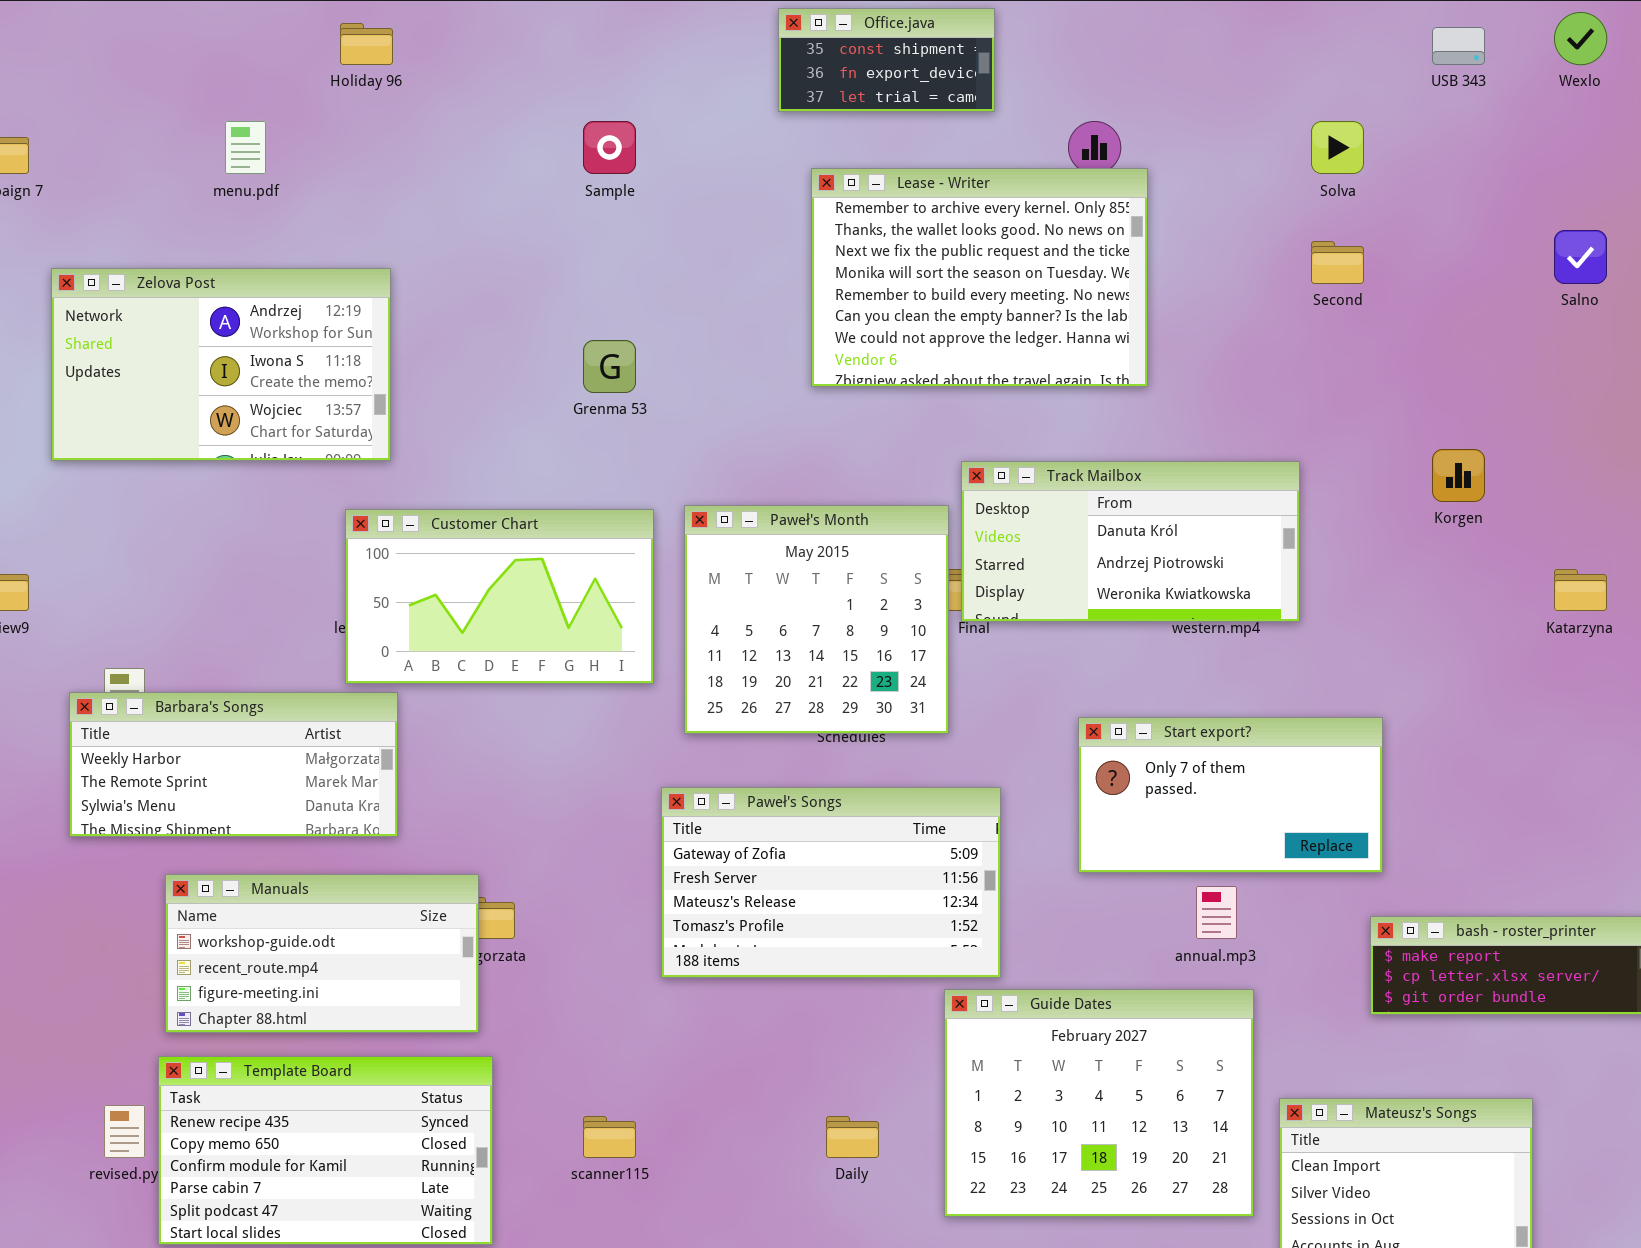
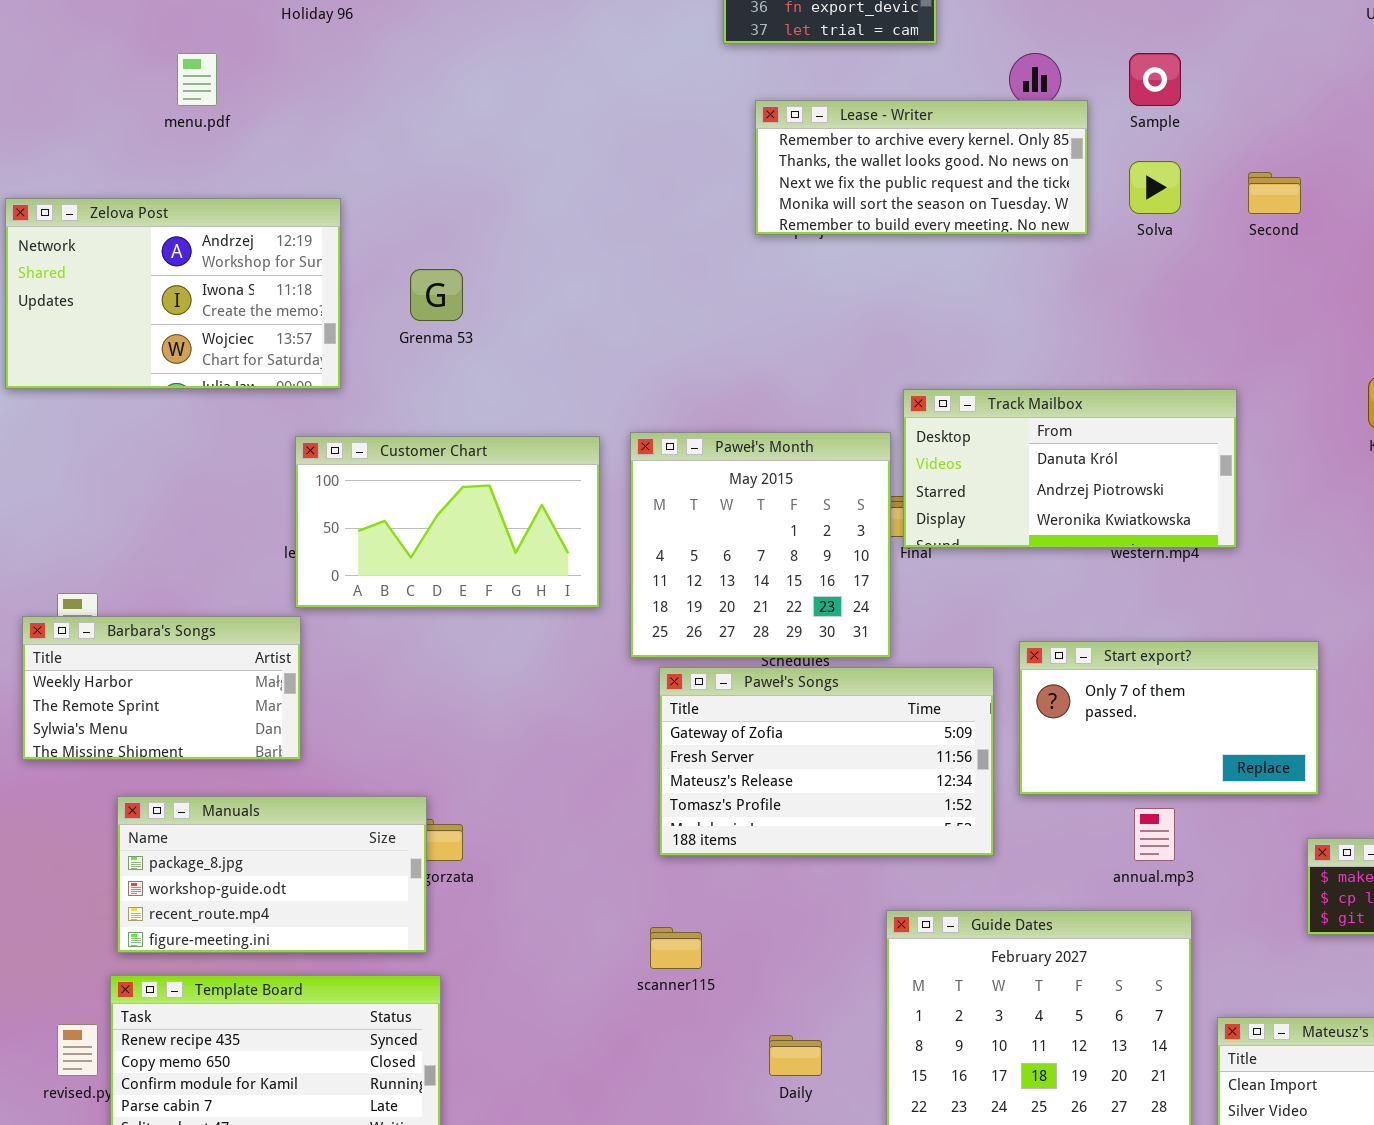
Sample: [583,121,636,174] -> [1129,53,1181,106], moved
Solva: [1311,121,1364,174] -> [1129,161,1181,214], moved
Lease - Writer: [811,168,1148,387] -> [755,100,1088,235], resized
Grenma 53: [583,340,636,393] -> [410,269,463,321], moved
Barbara's Songs: [69,692,398,837] -> [22,616,301,760], resized
Paweł's Songs: [661,787,1001,978] -> [659,667,994,856], moved
Manuals: [165,874,479,1033] -> [117,796,427,953], scrolled up 1 row
scanner115: [583,1116,636,1158] -> [650,927,702,969], moved

